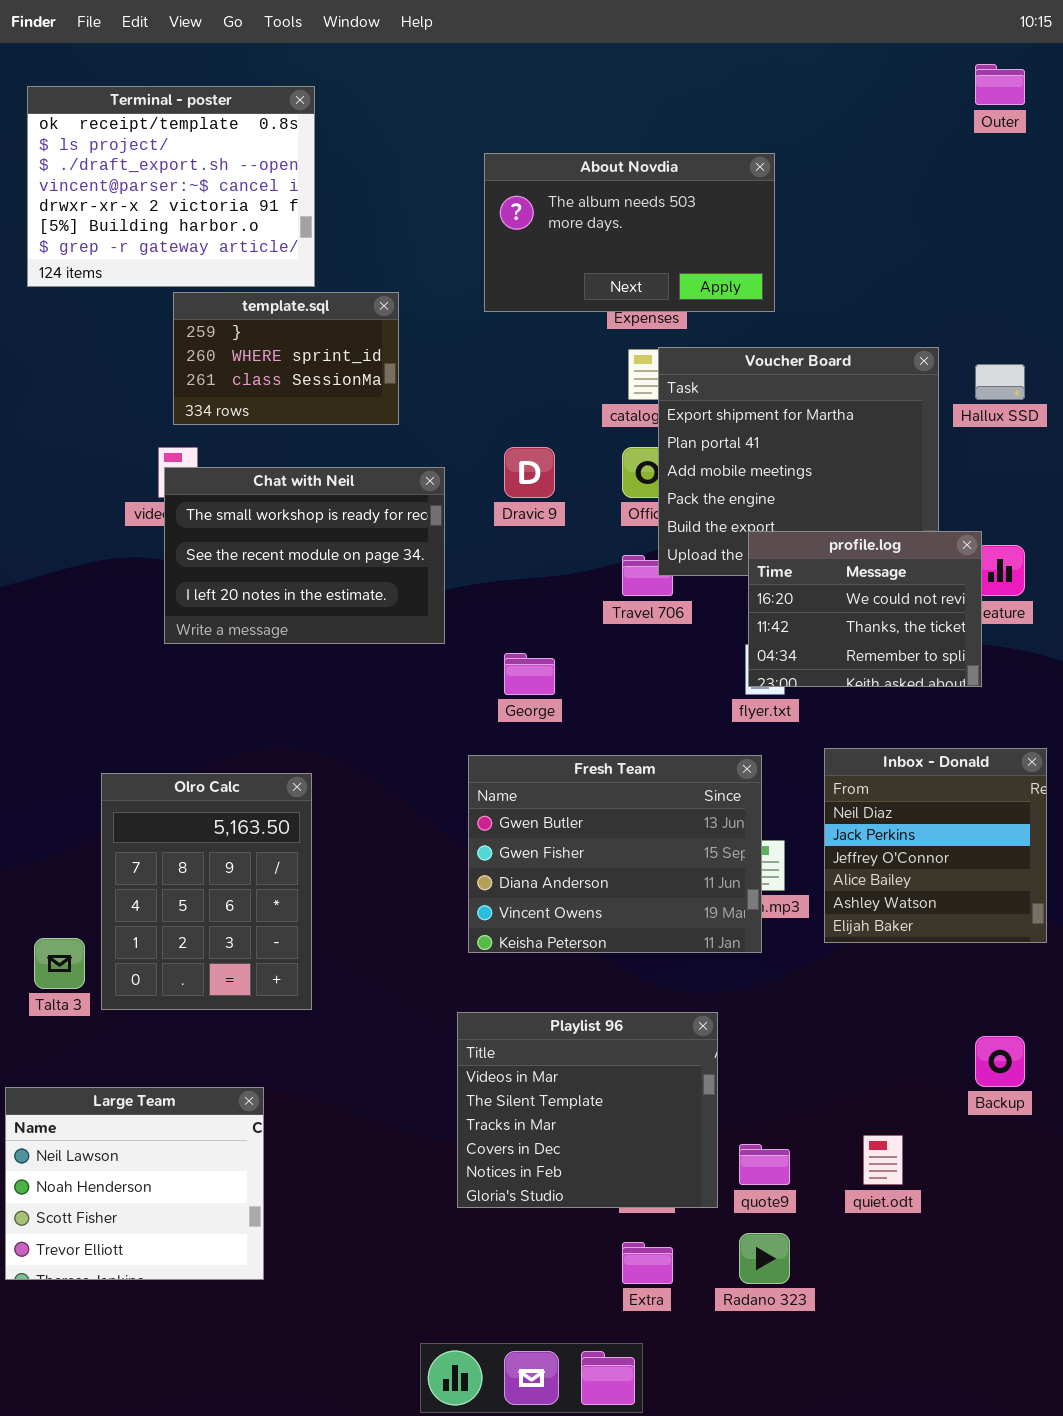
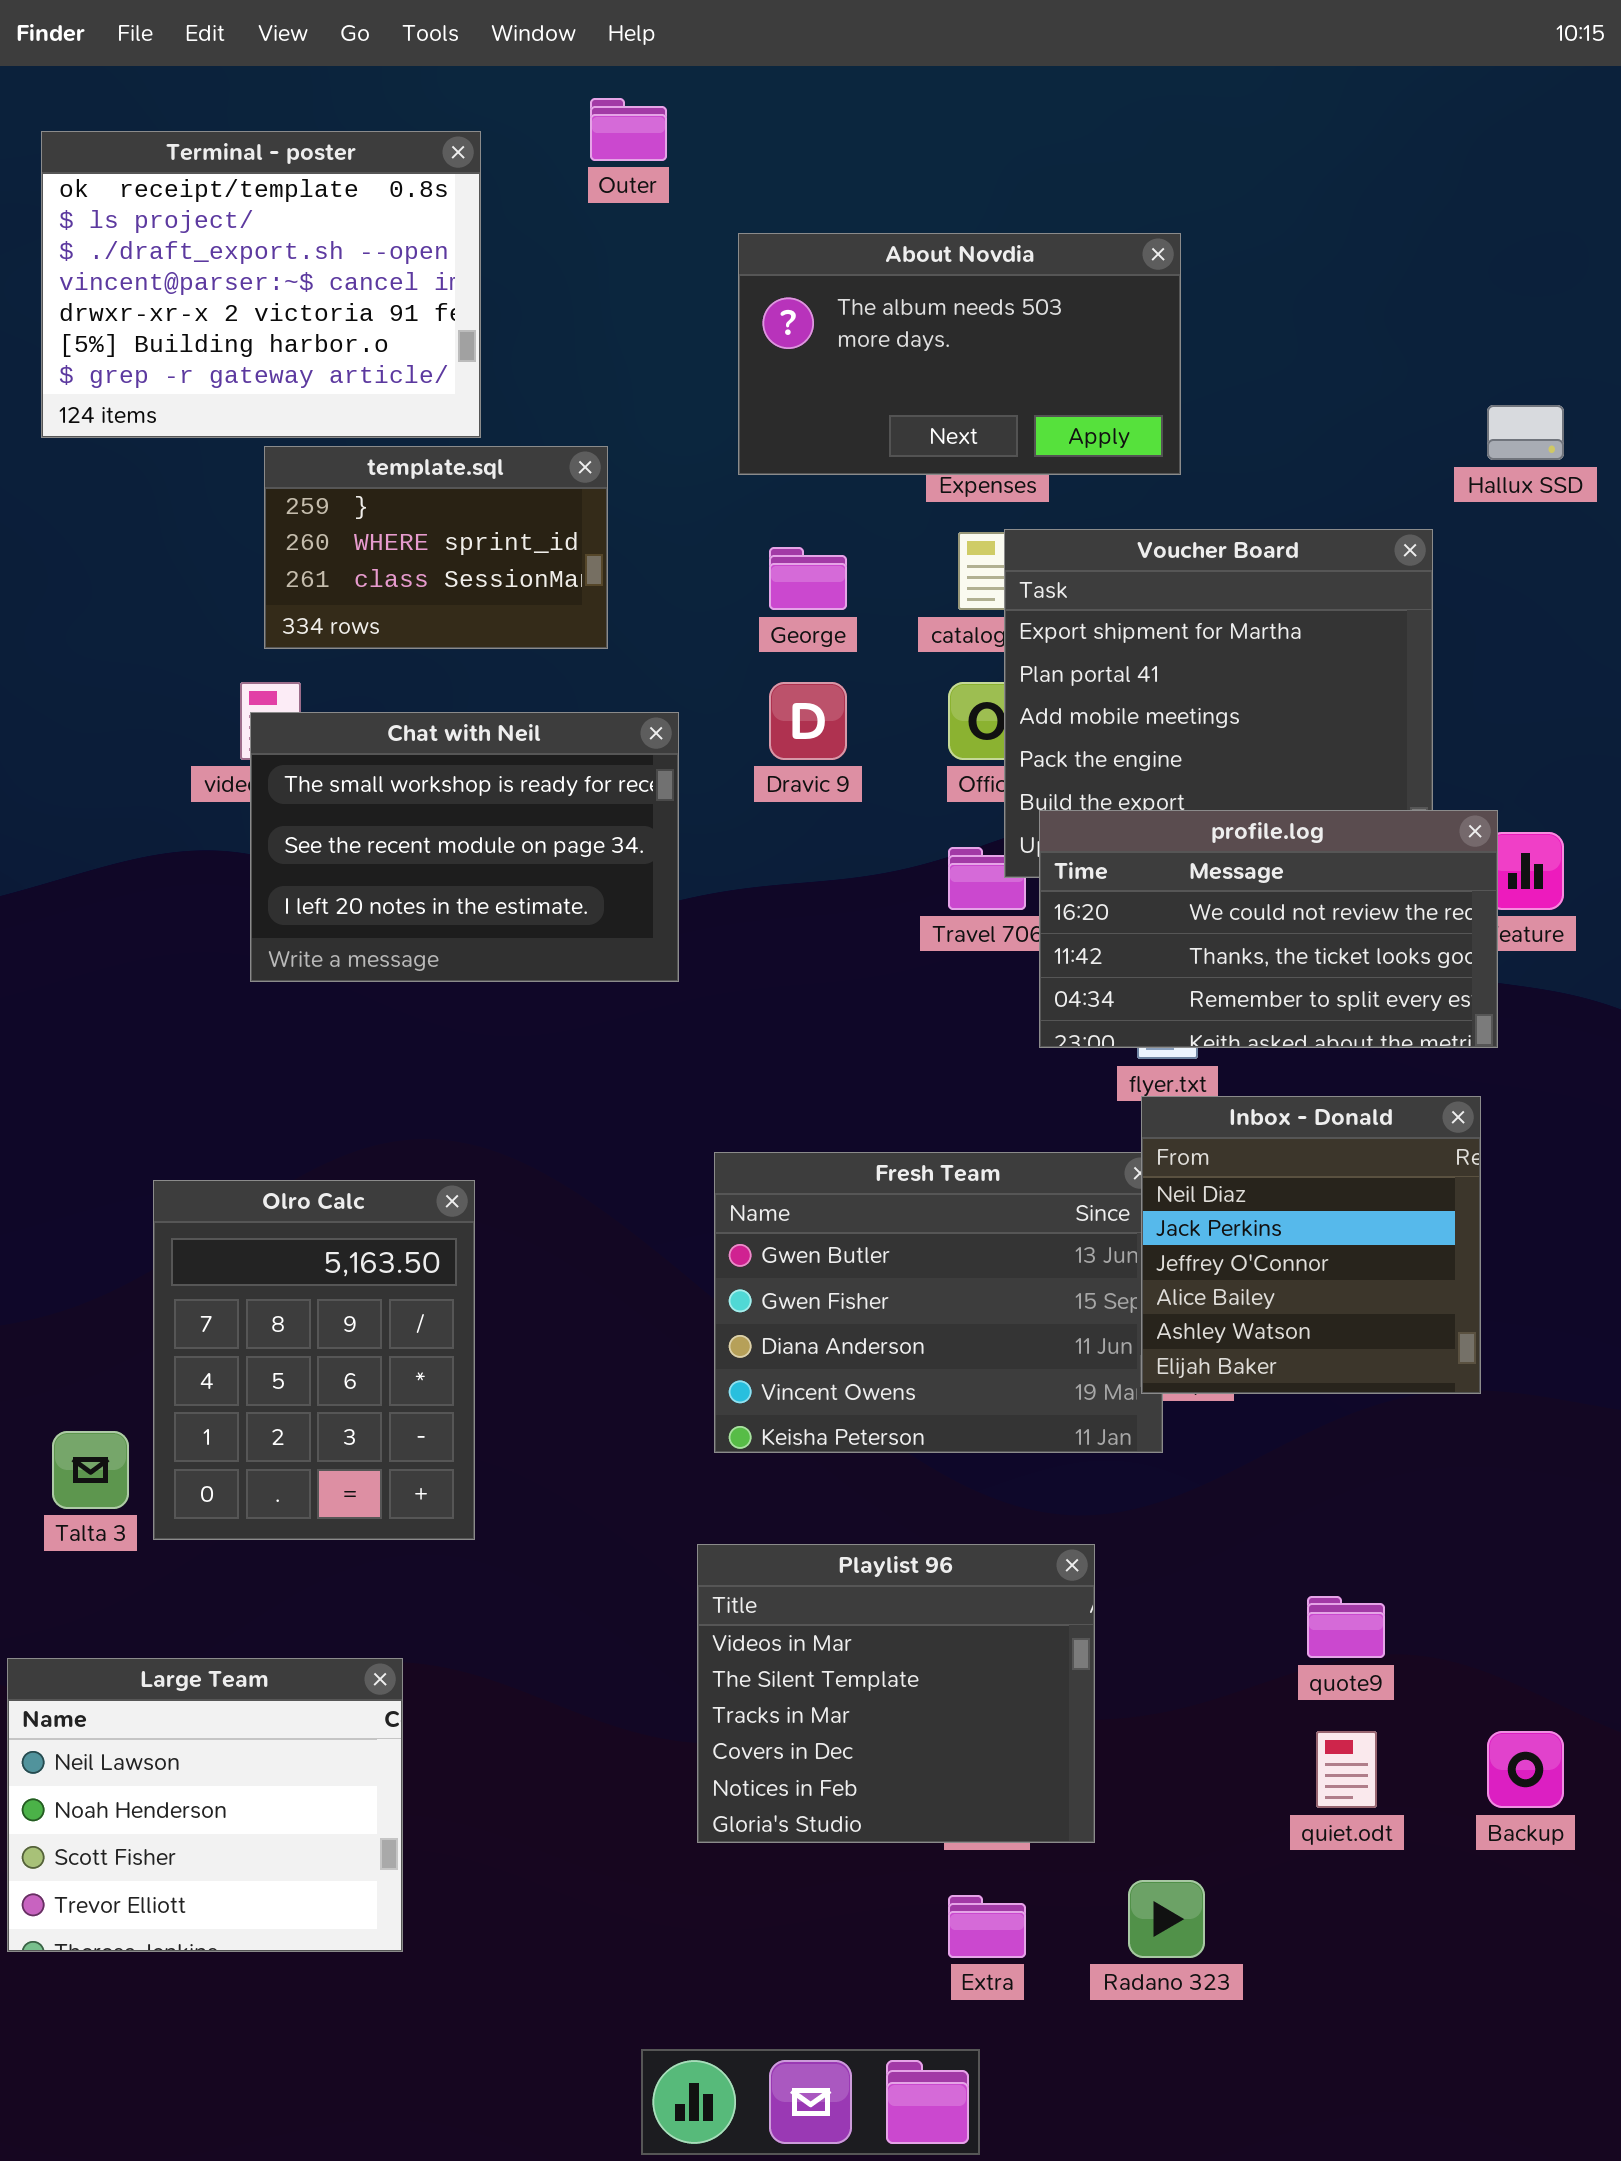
Outer: [975,64,1025,105] -> [590,98,667,161], moved
Hallux SSD: [975,364,1025,400] -> [1487,405,1564,460], moved
profile.log: [748,531,982,687] -> [1039,810,1498,1048], resized
George: [504,653,555,695] -> [769,547,847,610], moved
Inbox - Donald: [824,748,1047,943] -> [1141,1096,1481,1394], moved
Backup: [975,1036,1025,1087] -> [1487,1731,1564,1808], moved
quote9: [739,1144,790,1185] -> [1307,1596,1385,1658], moved

